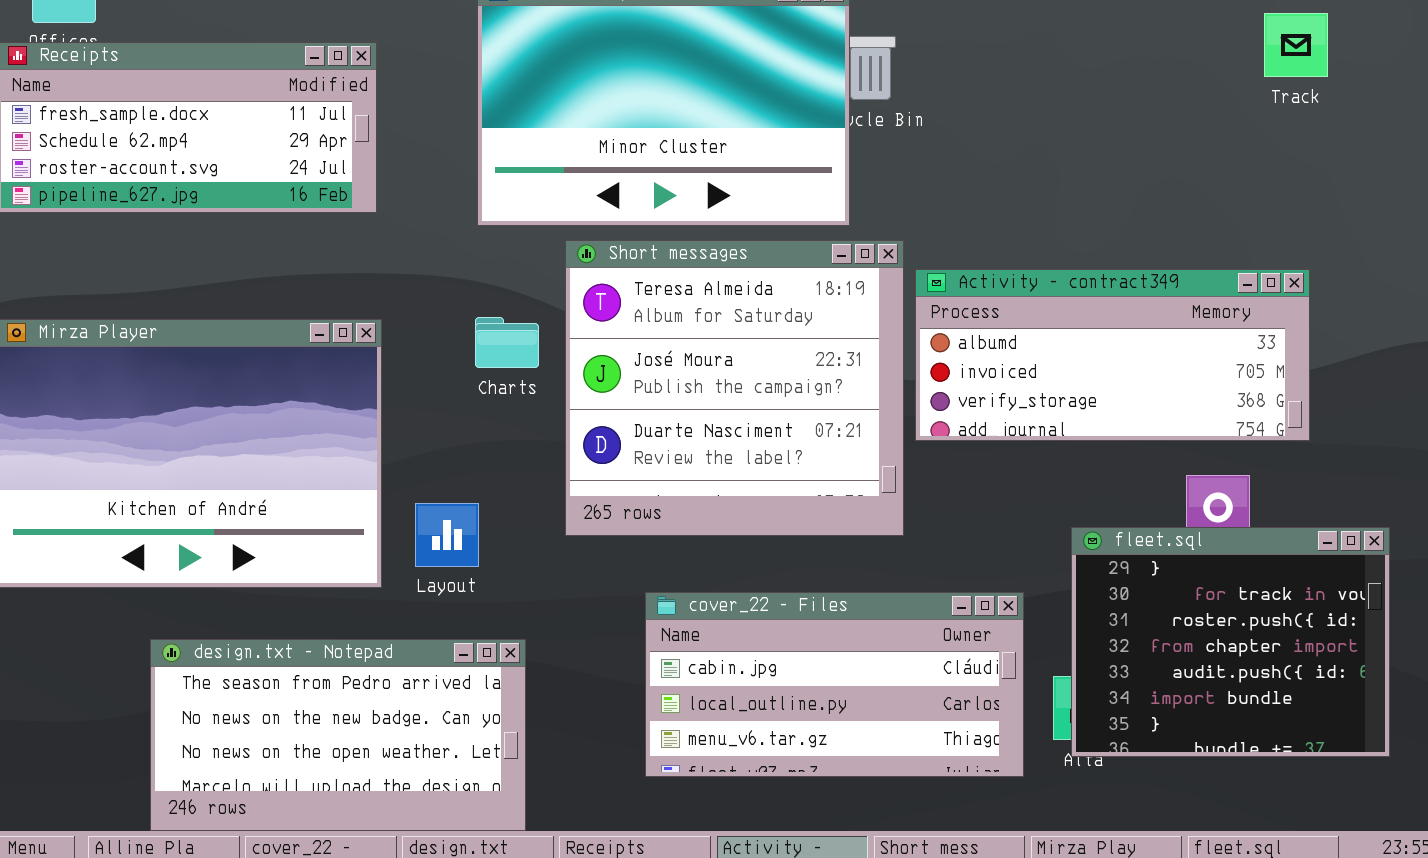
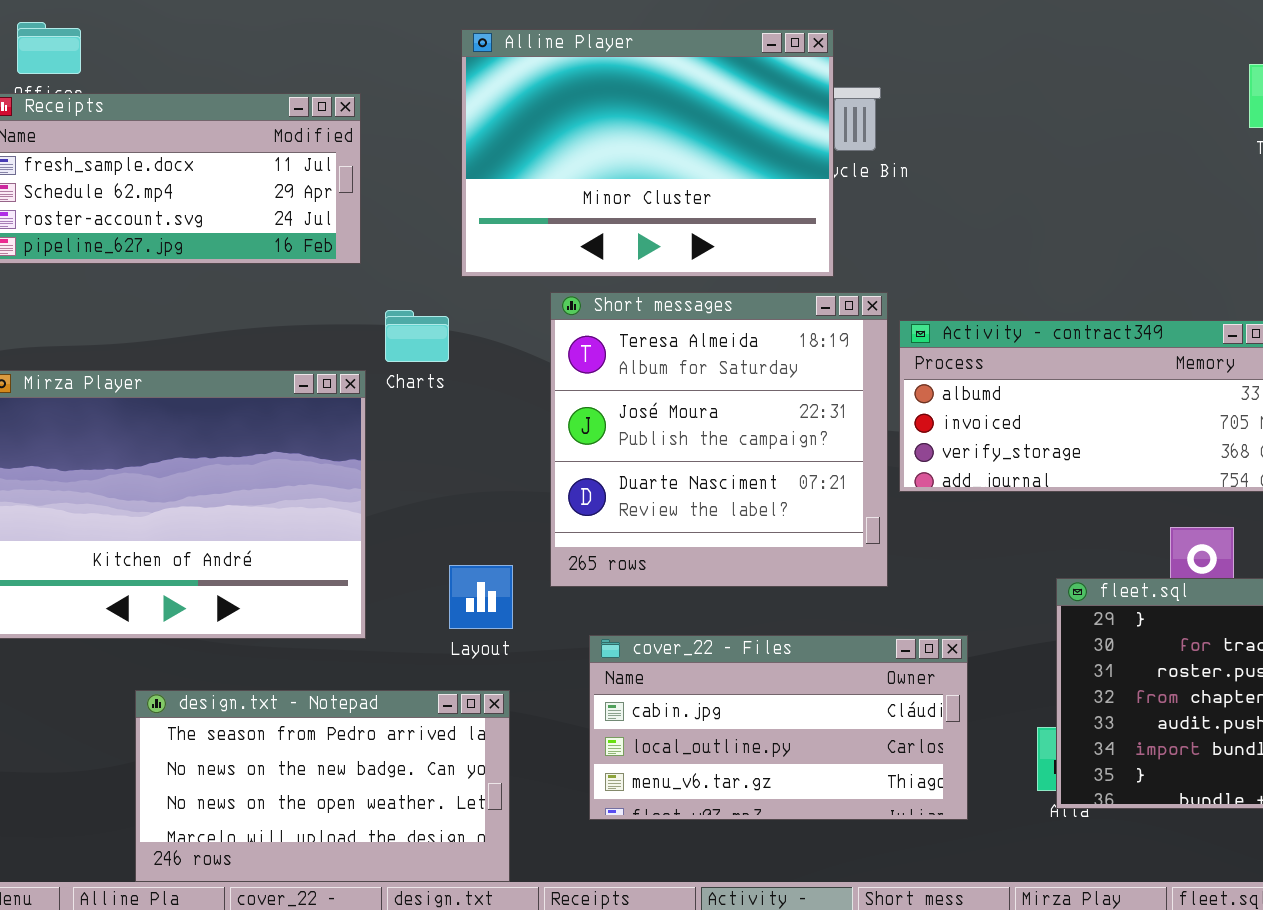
Charts: [475,317,539,368] -> [385,310,449,362], moved
Layout: [415,503,479,567] -> [449,565,513,629], moved
cover_22 - Files: [645,592,1024,777] -> [589,635,968,820], moved

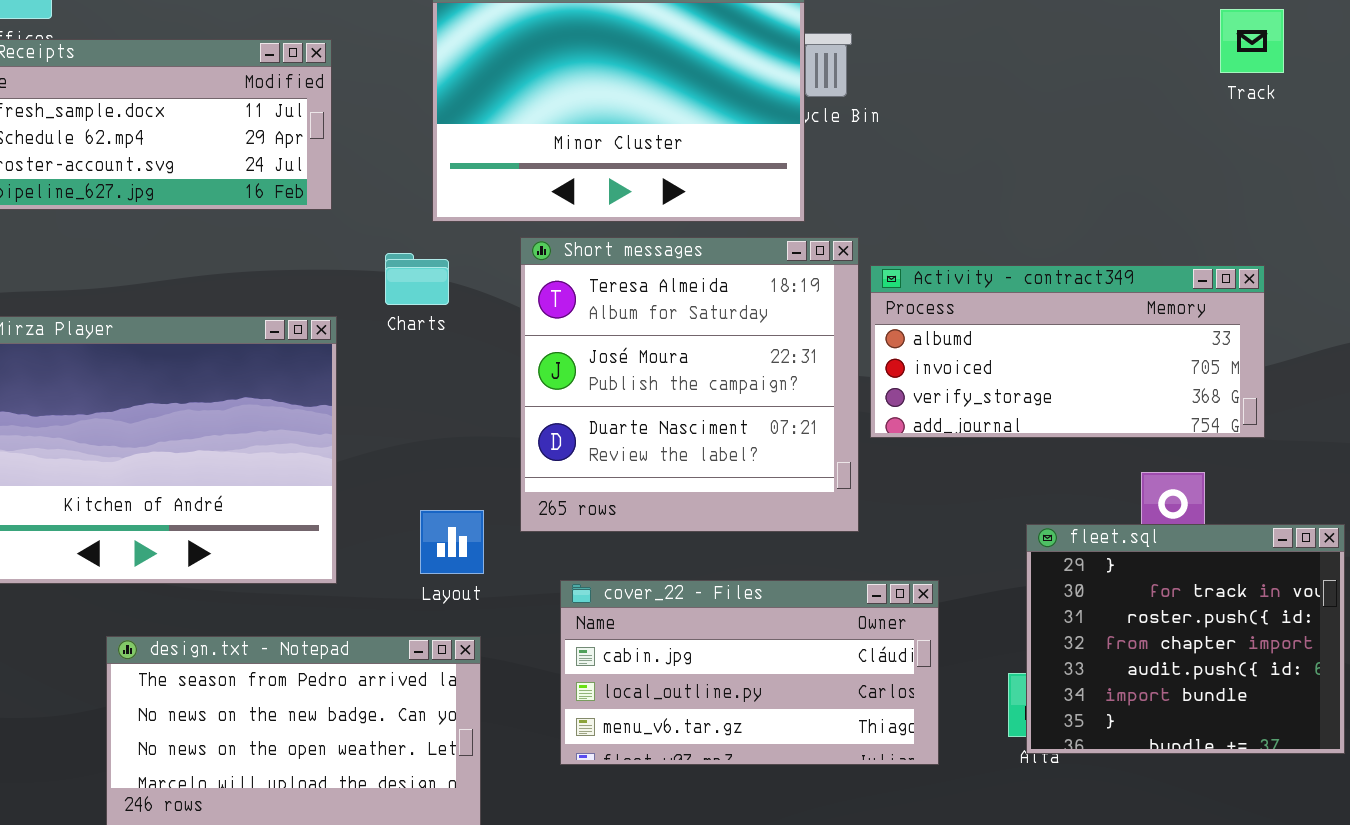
Charts: [385,310,449,362] -> [385,253,449,305], moved

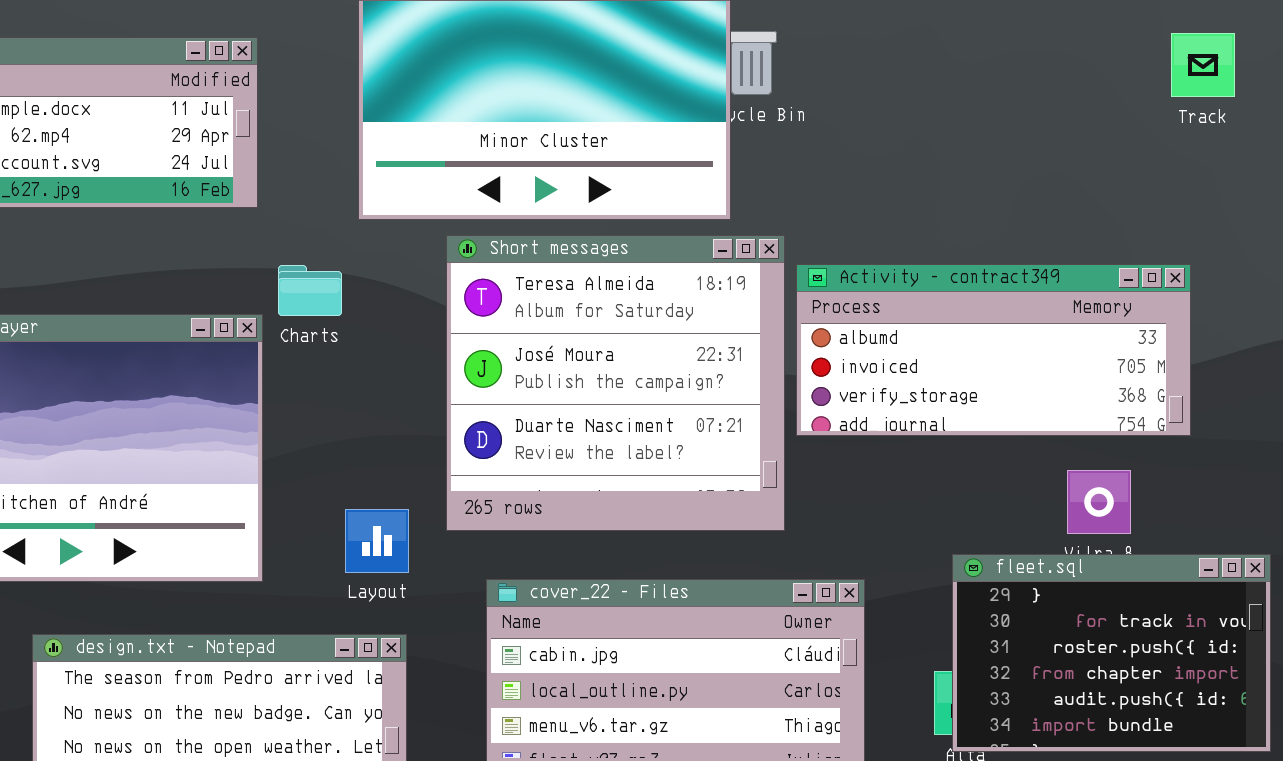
Track: [1220,9,1284,73] -> [1171,33,1235,97], moved
Charts: [385,253,449,305] -> [278,265,342,316], moved
fleet.sql: [1026,524,1345,754] -> [952,554,1271,752], resized

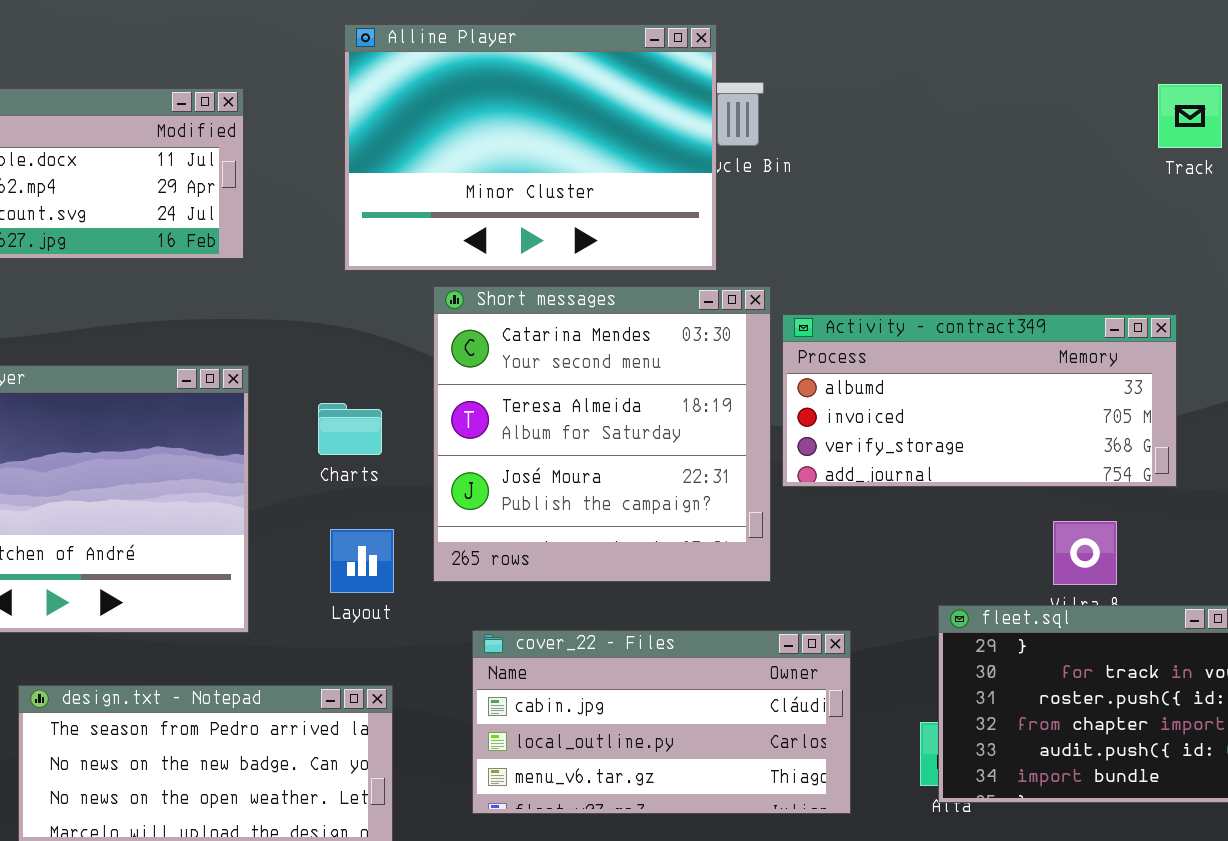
Short messages: [446,235,785,531] -> [433,286,771,582], scrolled up 1 row
Charts: [278,265,342,316] -> [318,403,382,455], moved
Layout: [345,509,409,573] -> [330,529,394,593], moved

